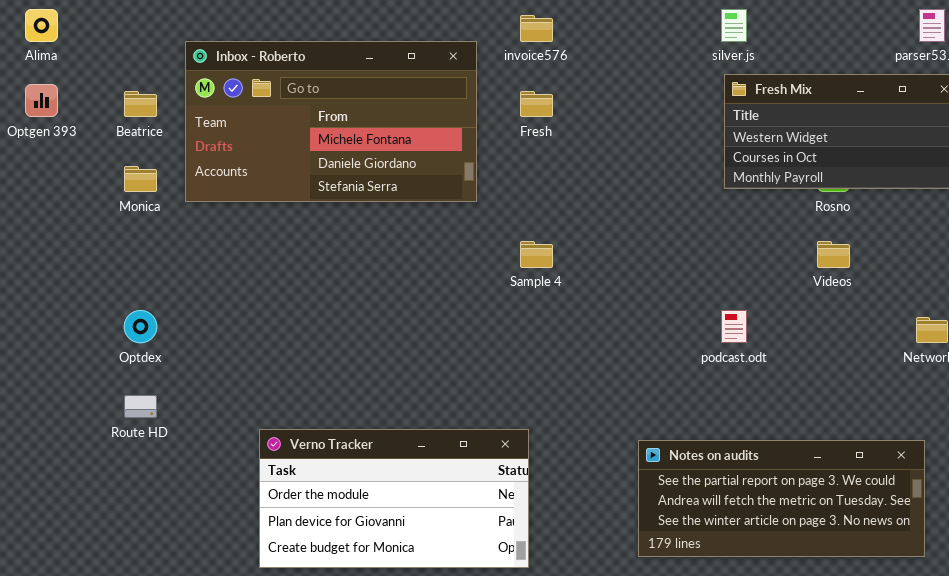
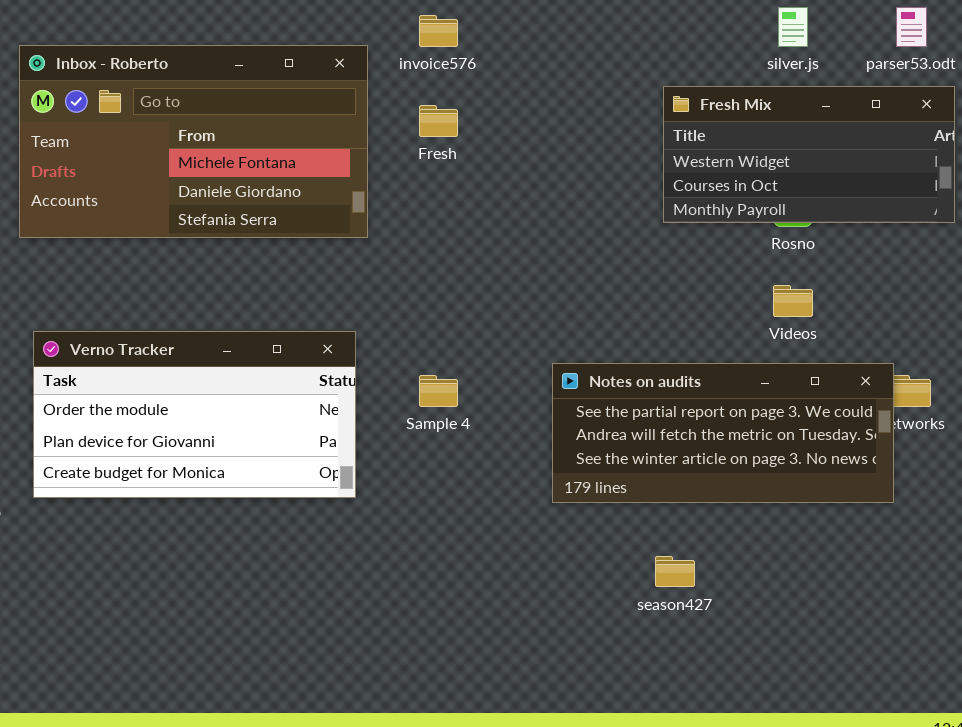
silver.js: [721,9,747,42] -> [778,7,808,47], moved
Sample 4: [520,241,553,268] -> [419,375,458,407], moved
Verno Tracker: [259,429,529,568] -> [33,331,356,498], moved
Notes on audits: [638,440,925,557] -> [552,363,894,503], moved

